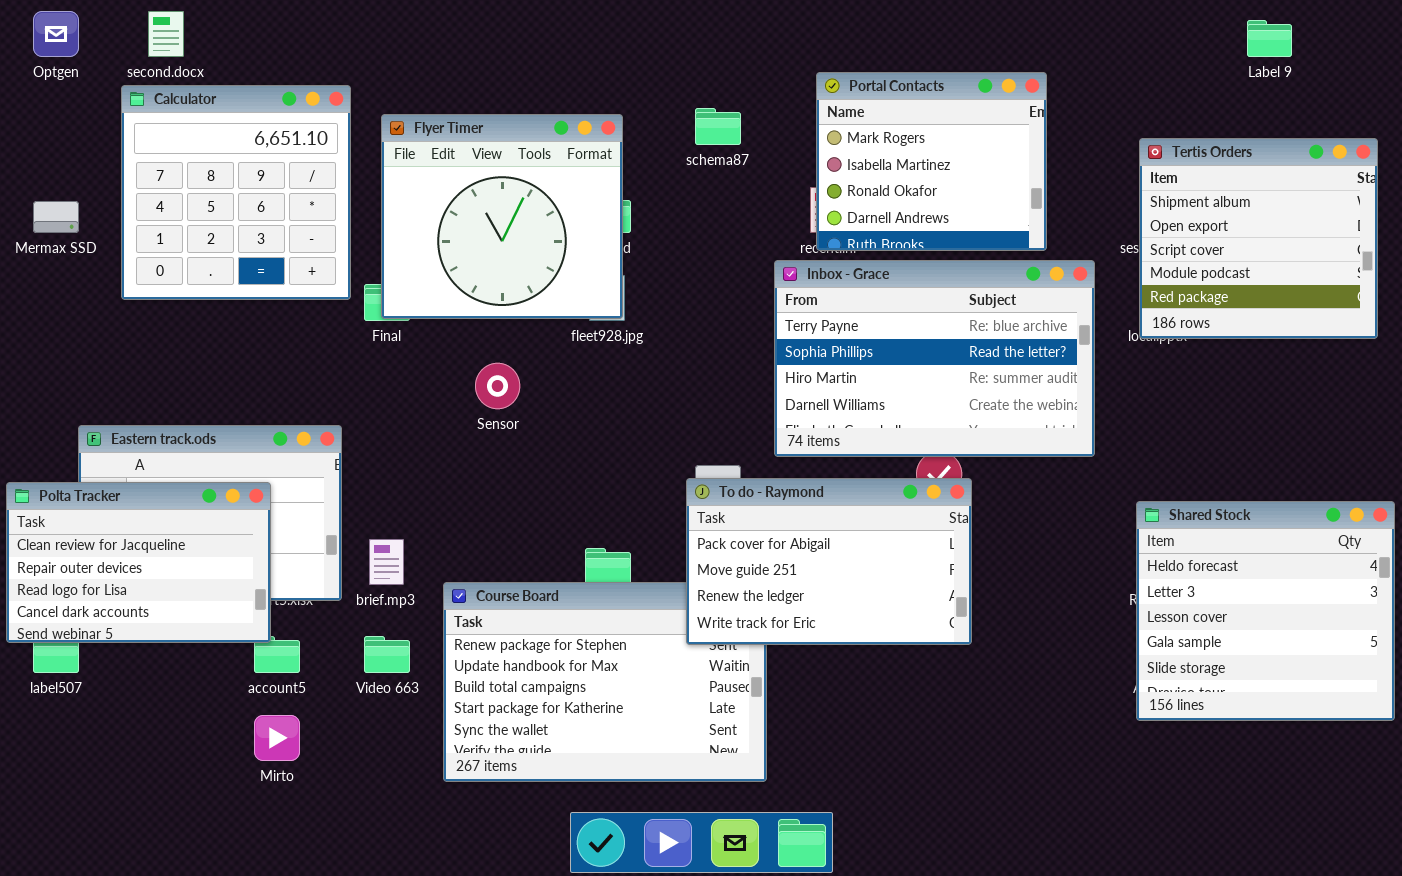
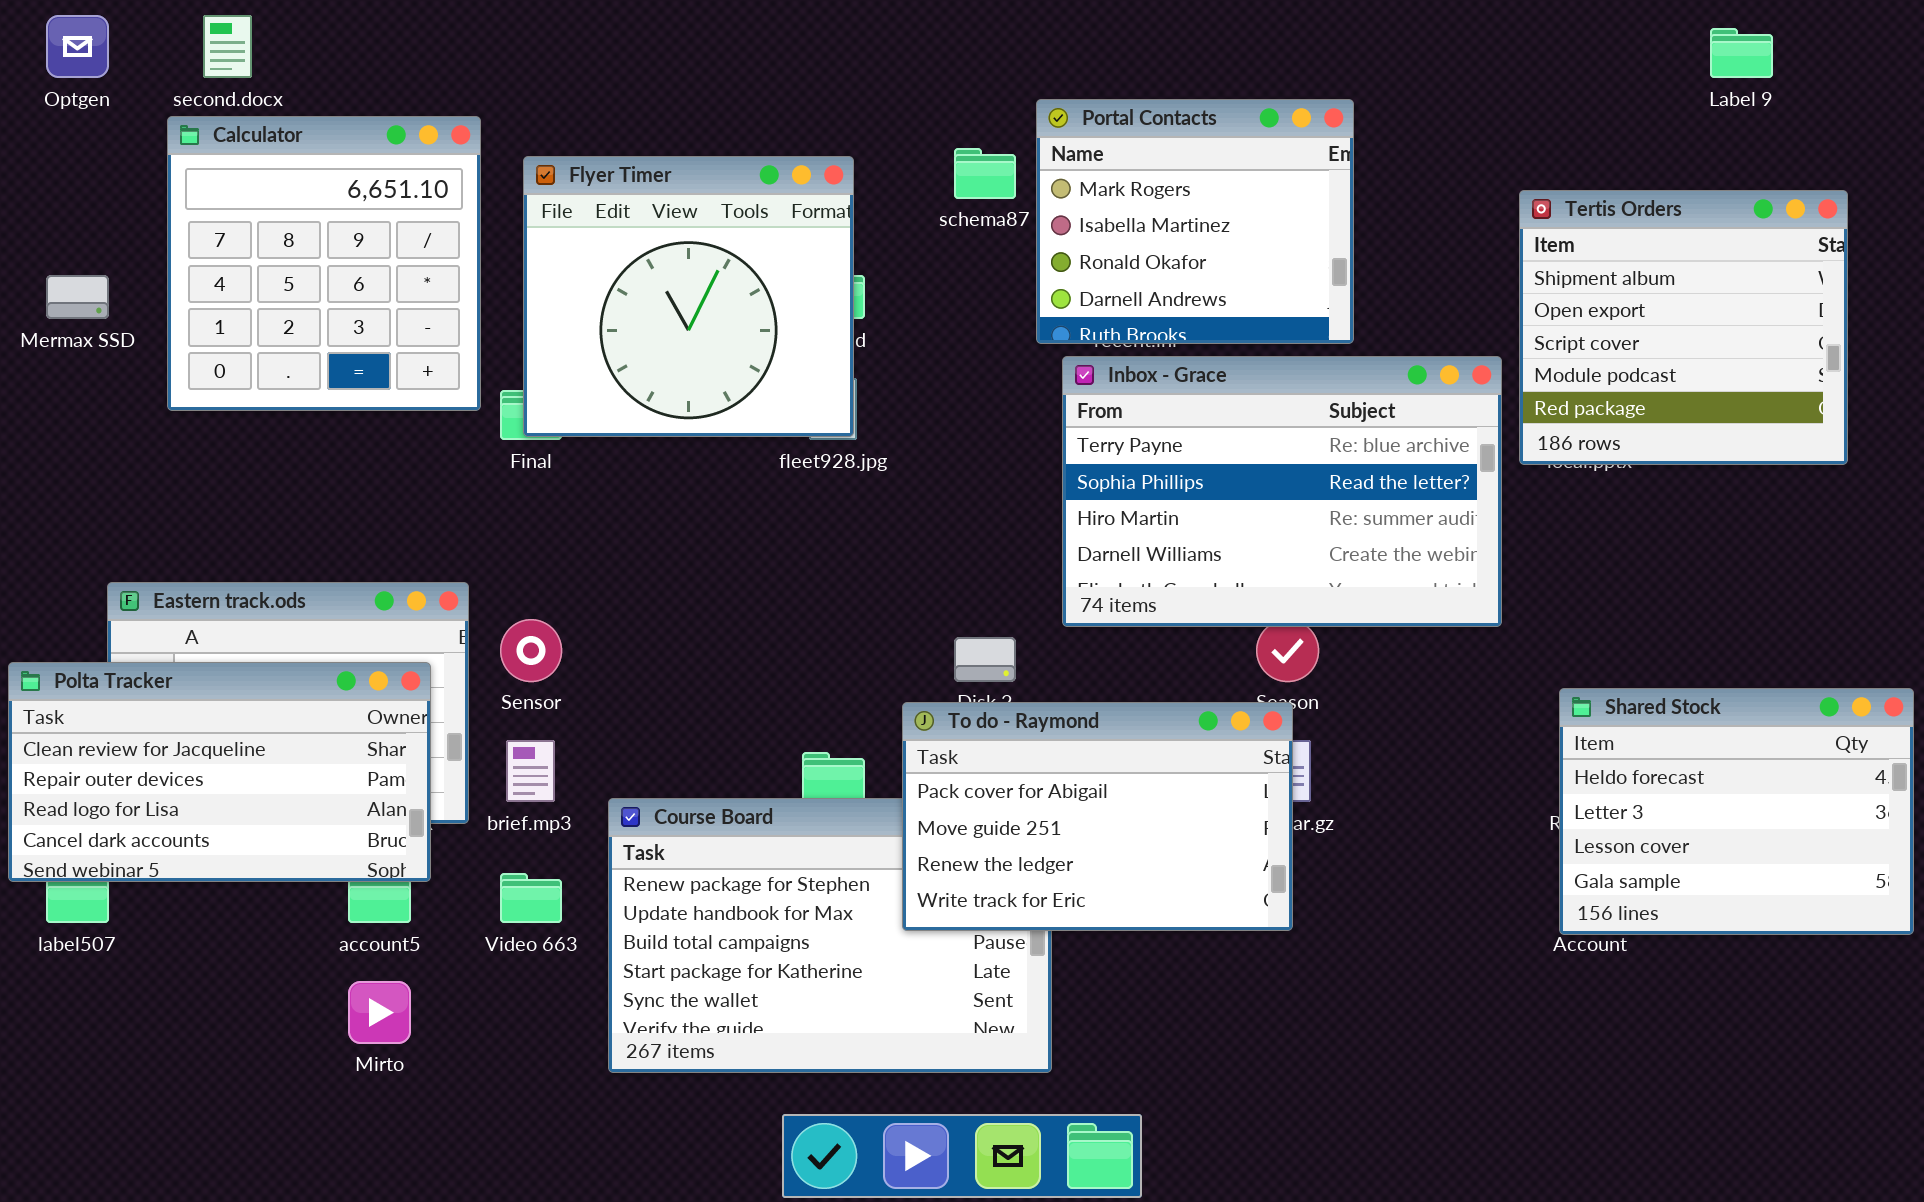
Portal Contacts: [816,72,1047,251] -> [1036,99,1354,344], moved
Tertis Orders: [1139,138,1378,339] -> [1519,190,1848,465], moved
Sensor: [475,363,520,409] -> [500,619,562,682], moved
To do - Raymond: [686,478,972,645] -> [902,702,1293,931], moved
Polta Tracker: [6,482,271,643] -> [8,662,431,882], resized
Shared Stock: [1136,501,1395,721] -> [1559,688,1914,935], resized

